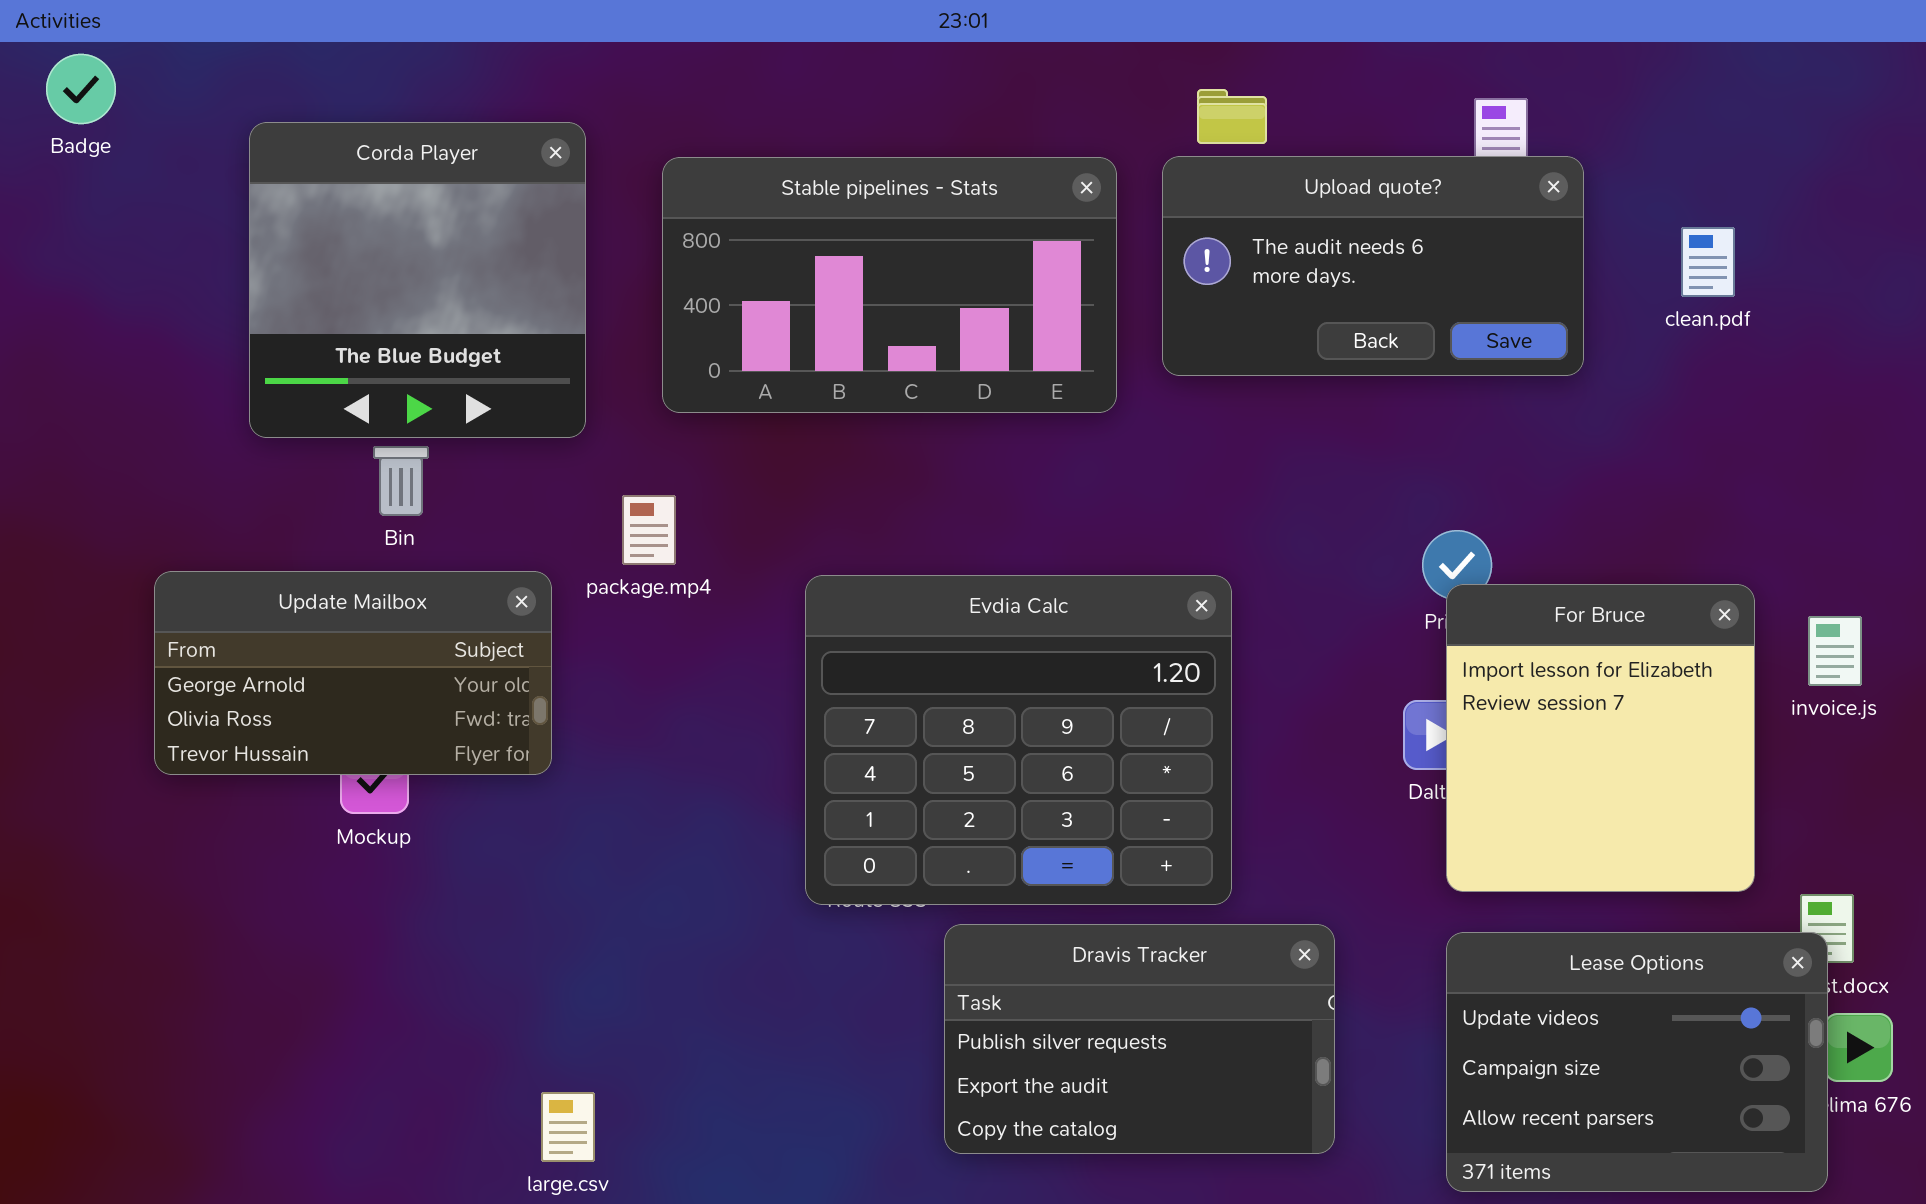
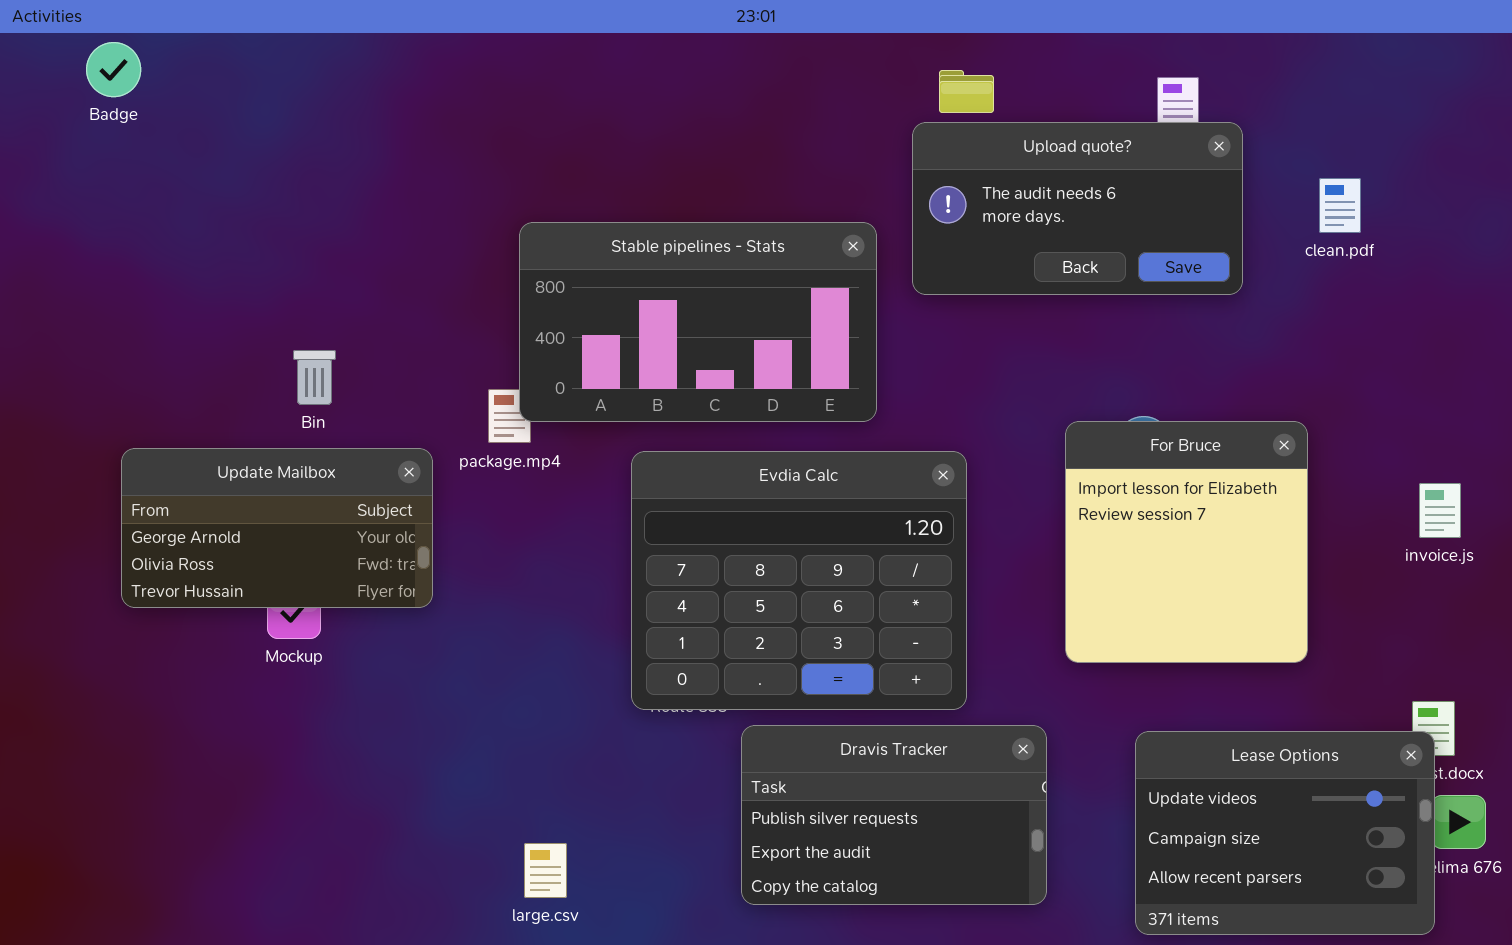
Badge: [46,54,116,124] -> [86,42,141,97], moved
Corda Player: [249,122,586,438] -> none, closed
Stable pipelines - Stats: [662,157,1117,413] -> [519,222,877,422], moved
For Bruce: [1446,584,1755,892] -> [1065,421,1308,663], moved
large.csv: [541,1092,595,1162] -> [524,843,567,898], moved

